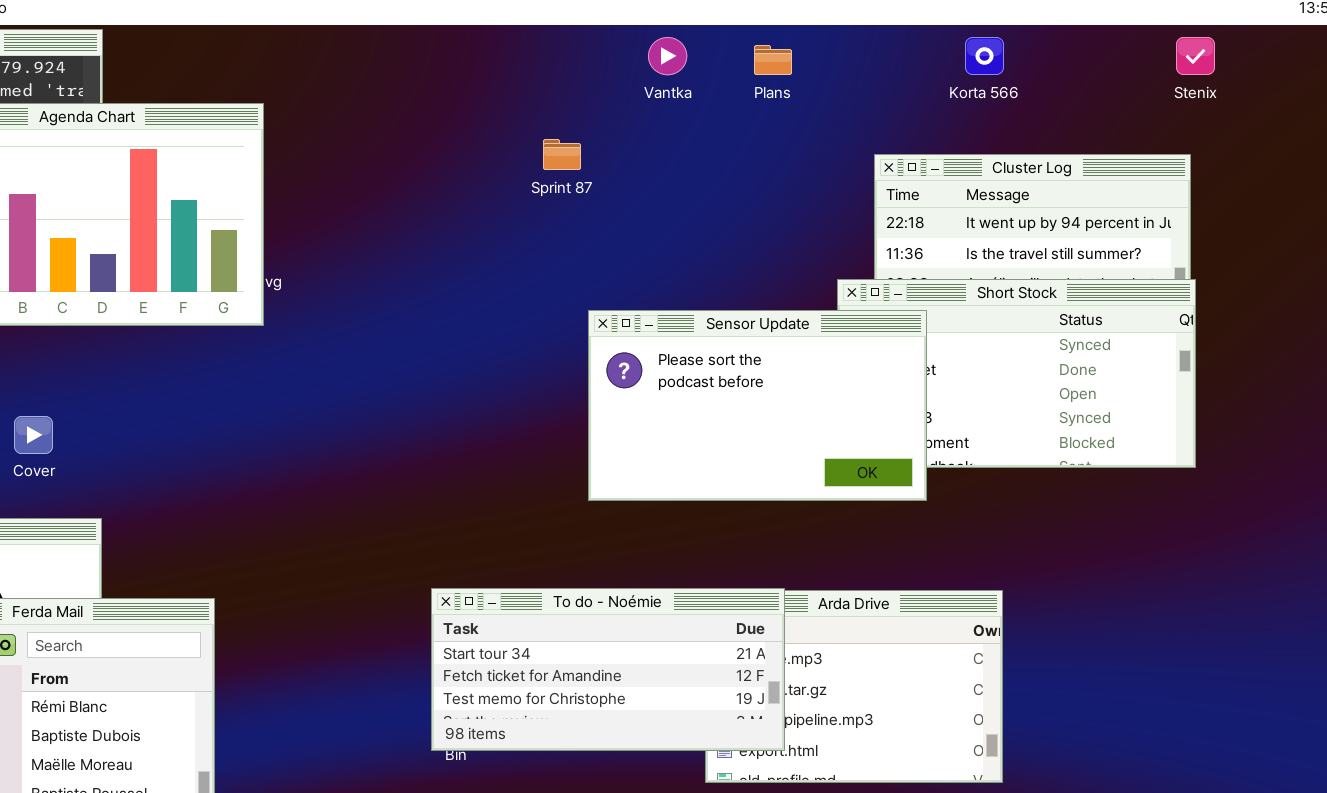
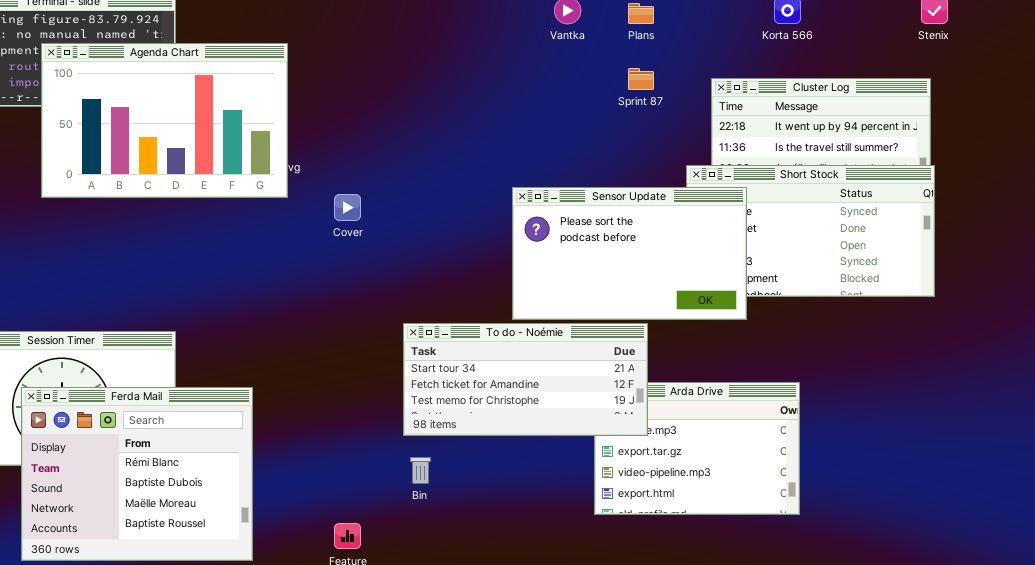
Sprint 87: [543,139,581,170] -> [628,68,654,90], moved
Cover: [14,416,53,454] -> [334,194,361,221], moved
To do - Noémie: [431,588,785,751] -> [403,323,648,436], moved

